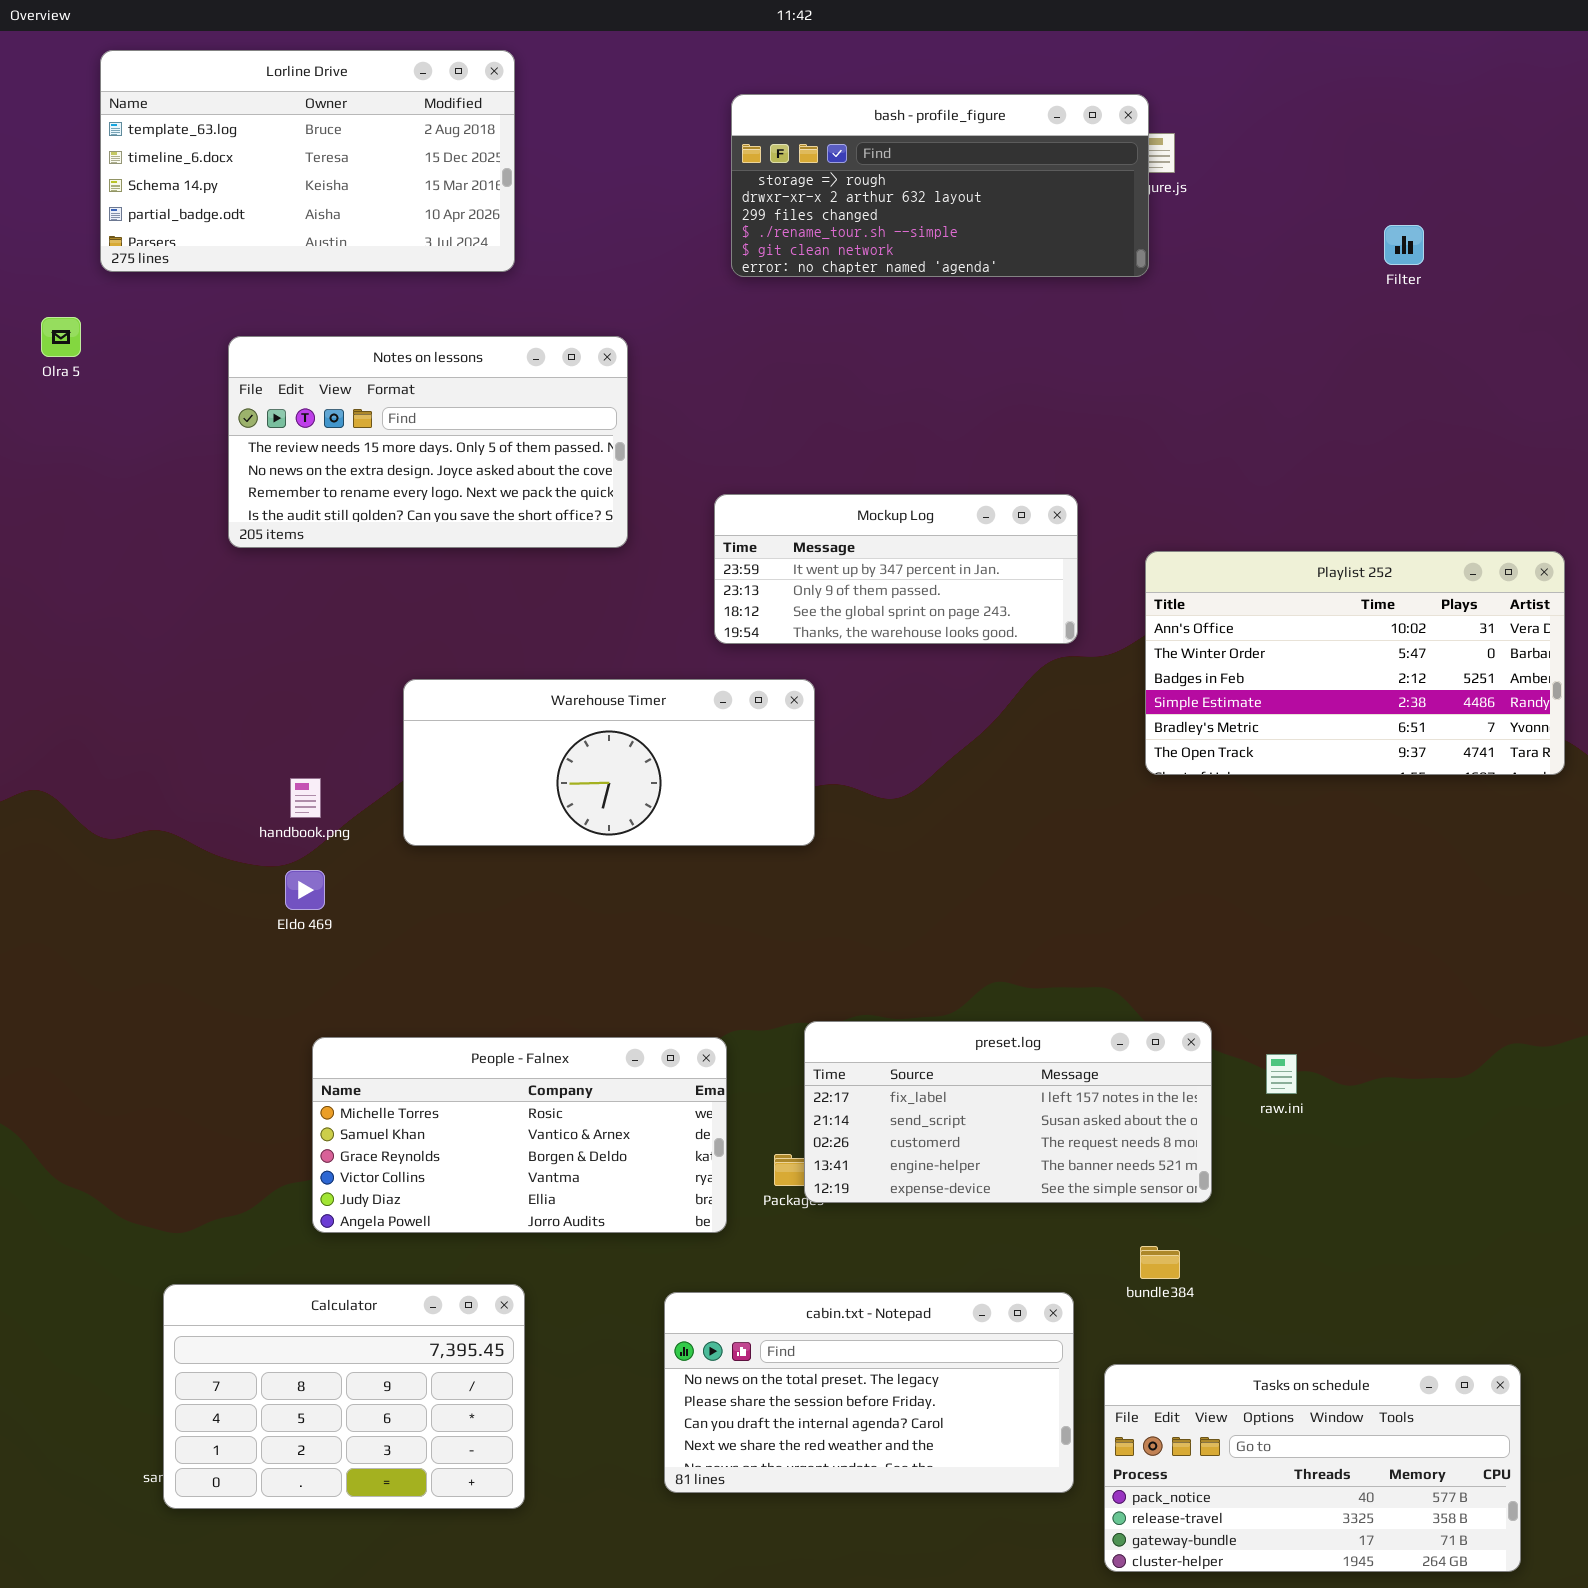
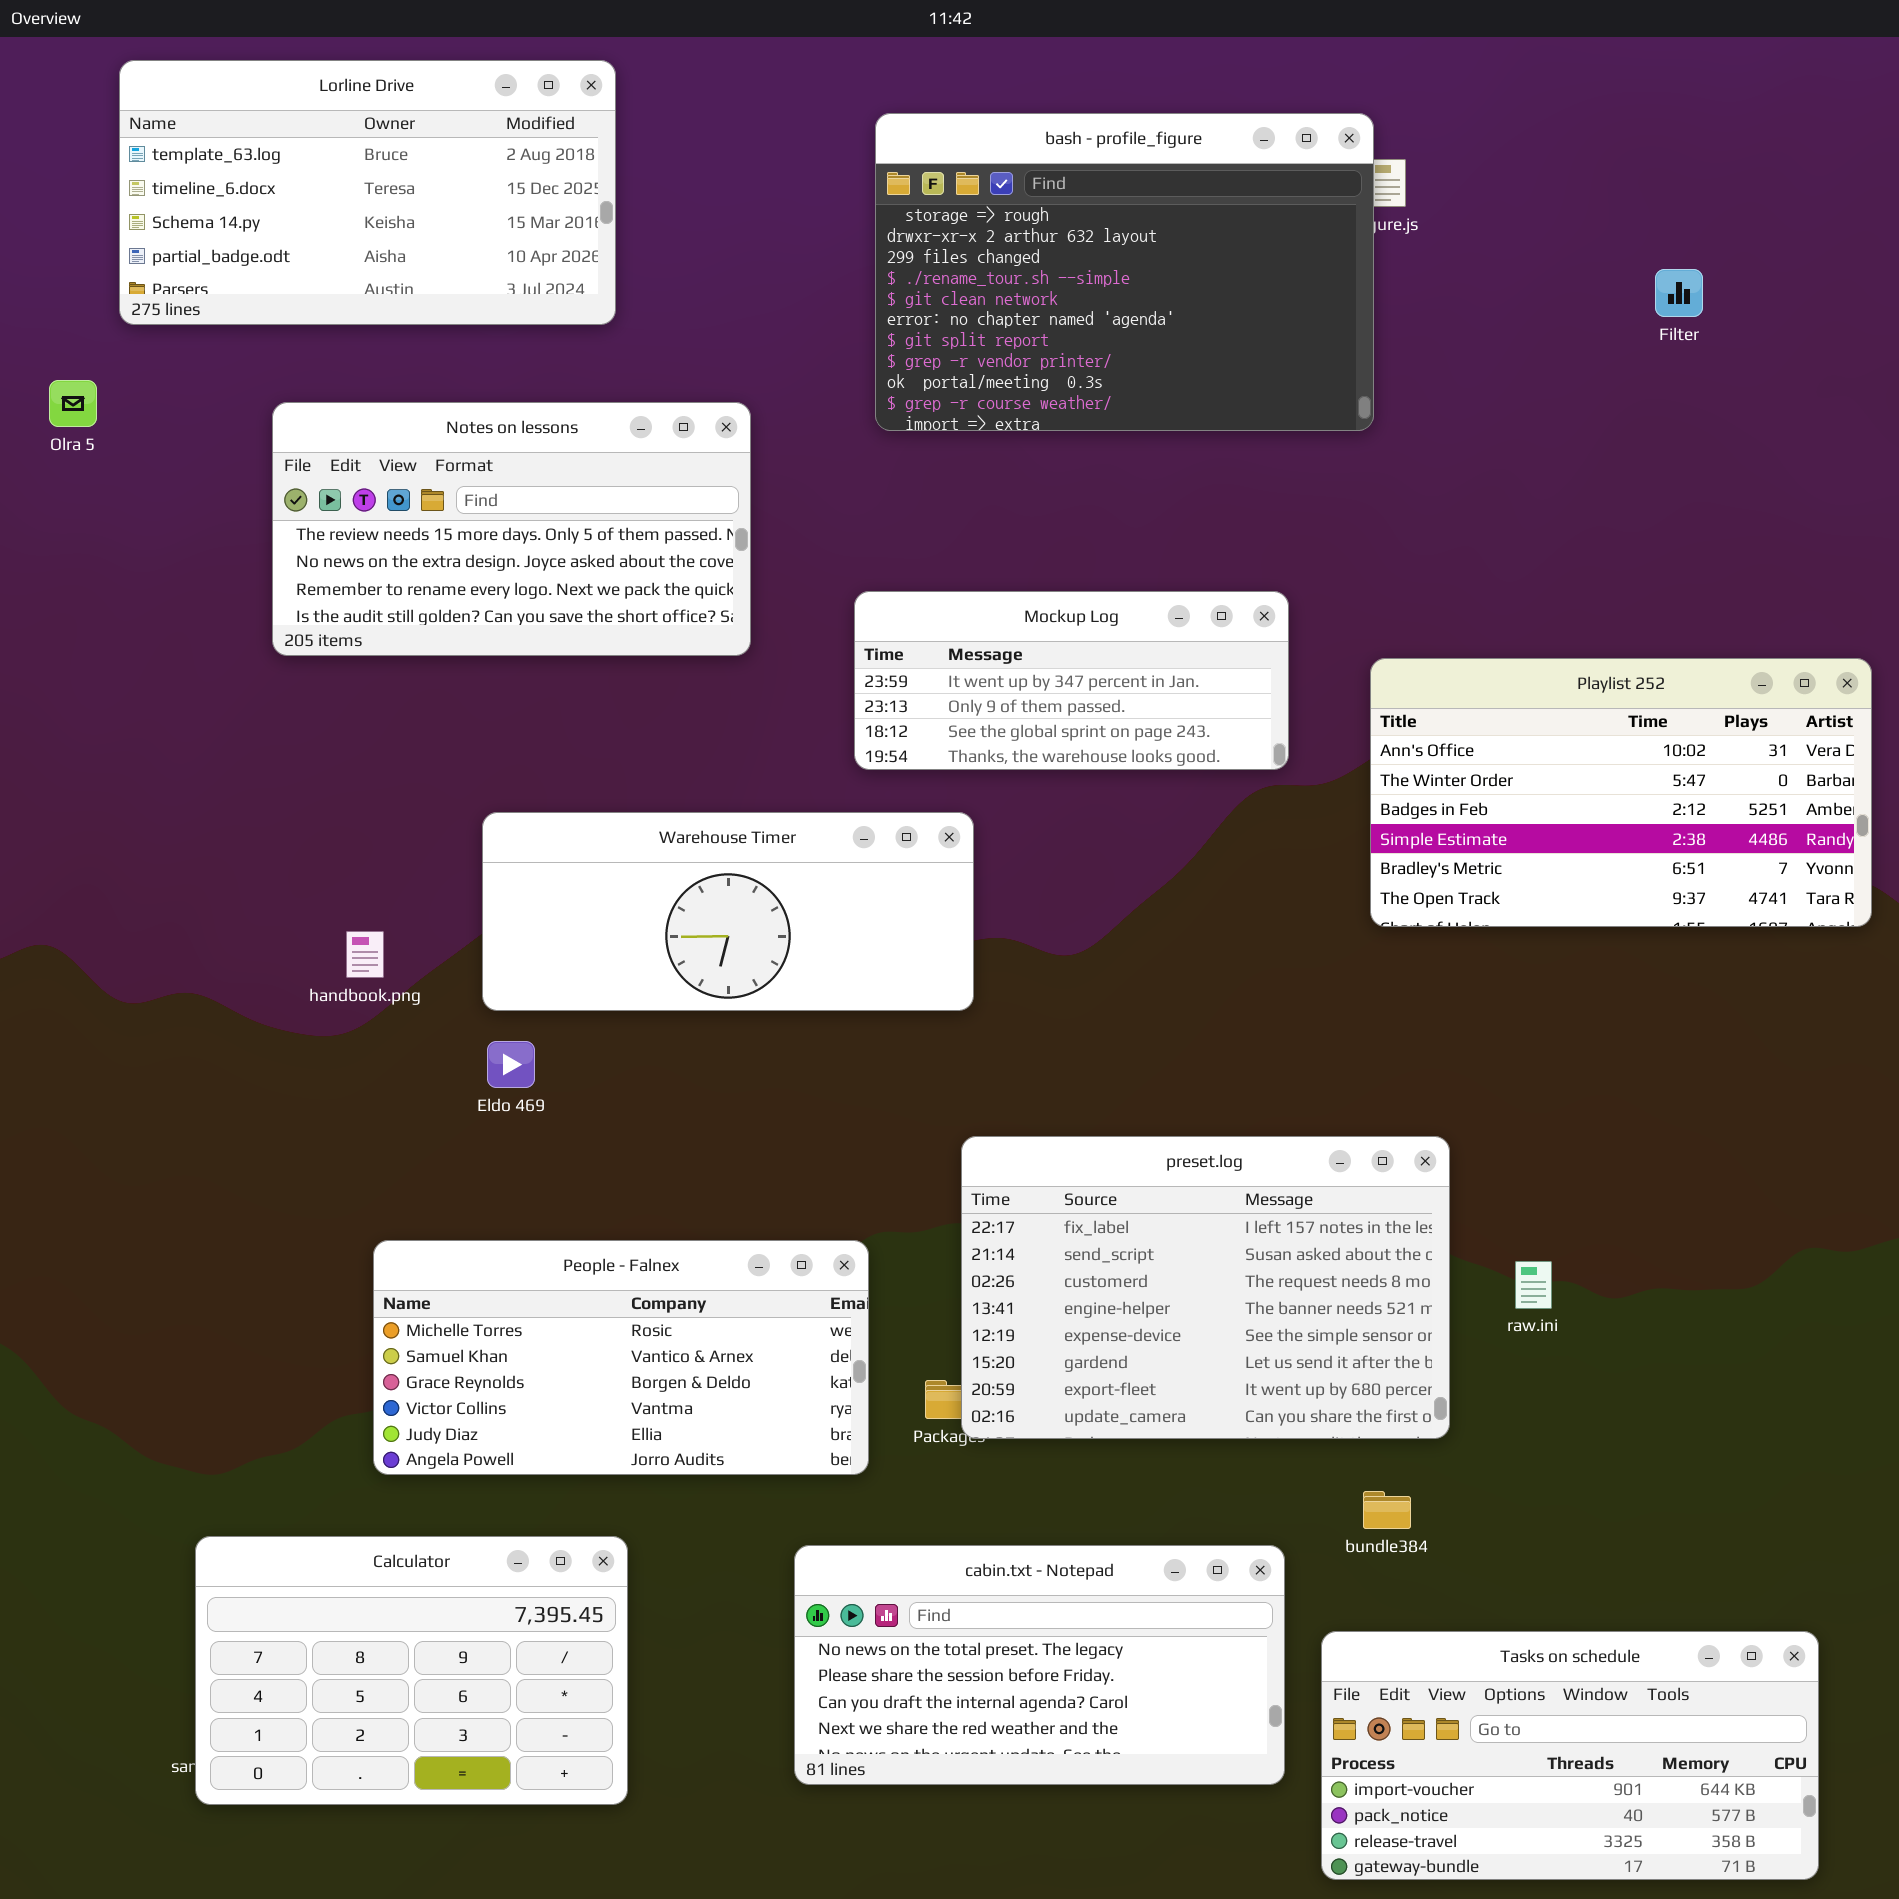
bash - profile_figure: [731,94,1149,277] -> [875,113,1374,431], resized
Eldo 469: [285,870,325,910] -> [487,1041,535,1088], moved
preset.log: [804,1021,1212,1203] -> [961,1136,1450,1439], resized
Tasks on schedule: [1104,1364,1521,1572] -> [1321,1631,1819,1880], scrolled up 1 row

